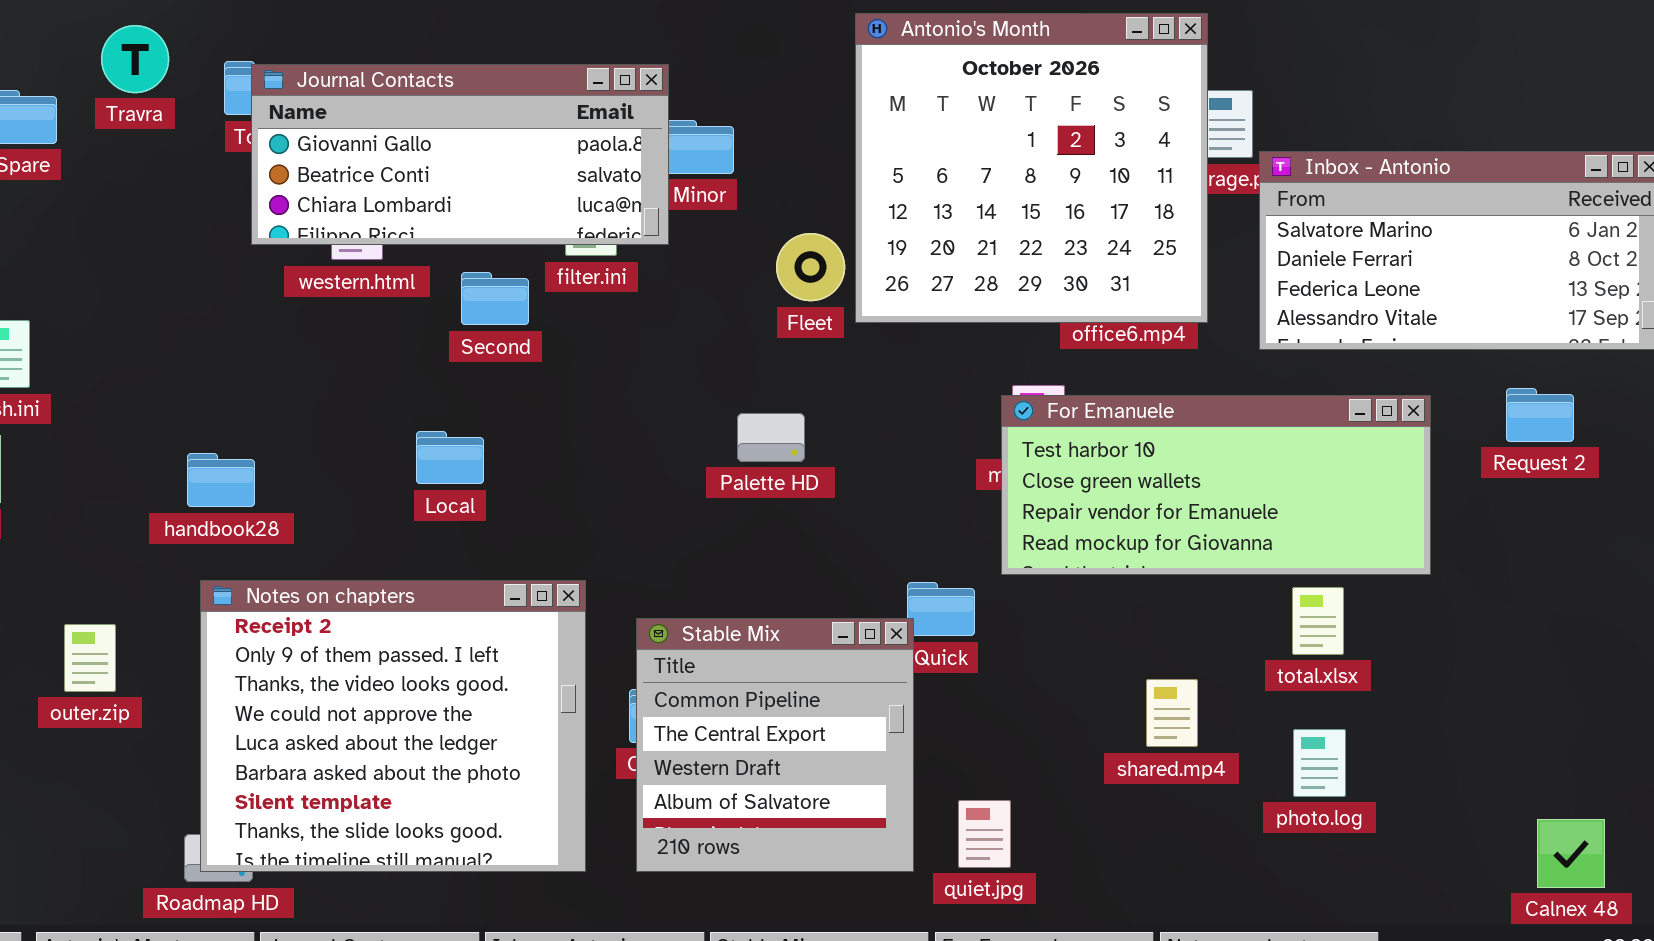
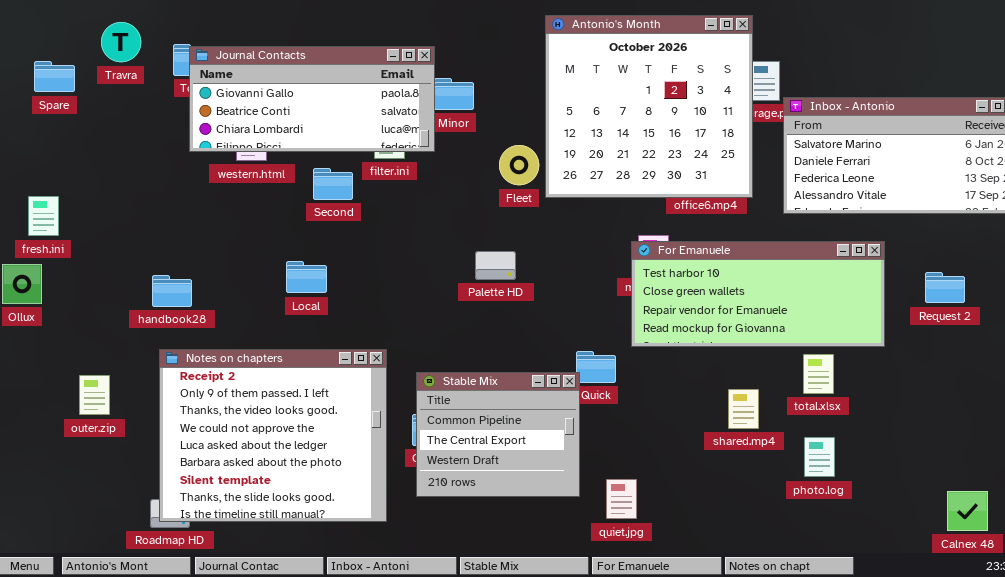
Request 2: [1506,388,1574,442] -> [925,272,965,303], moved
Stable Mix: [636,618,914,872] -> [416,372,580,497], resized
shared.mp4: [1146,679,1198,747] -> [728,389,759,429], moved

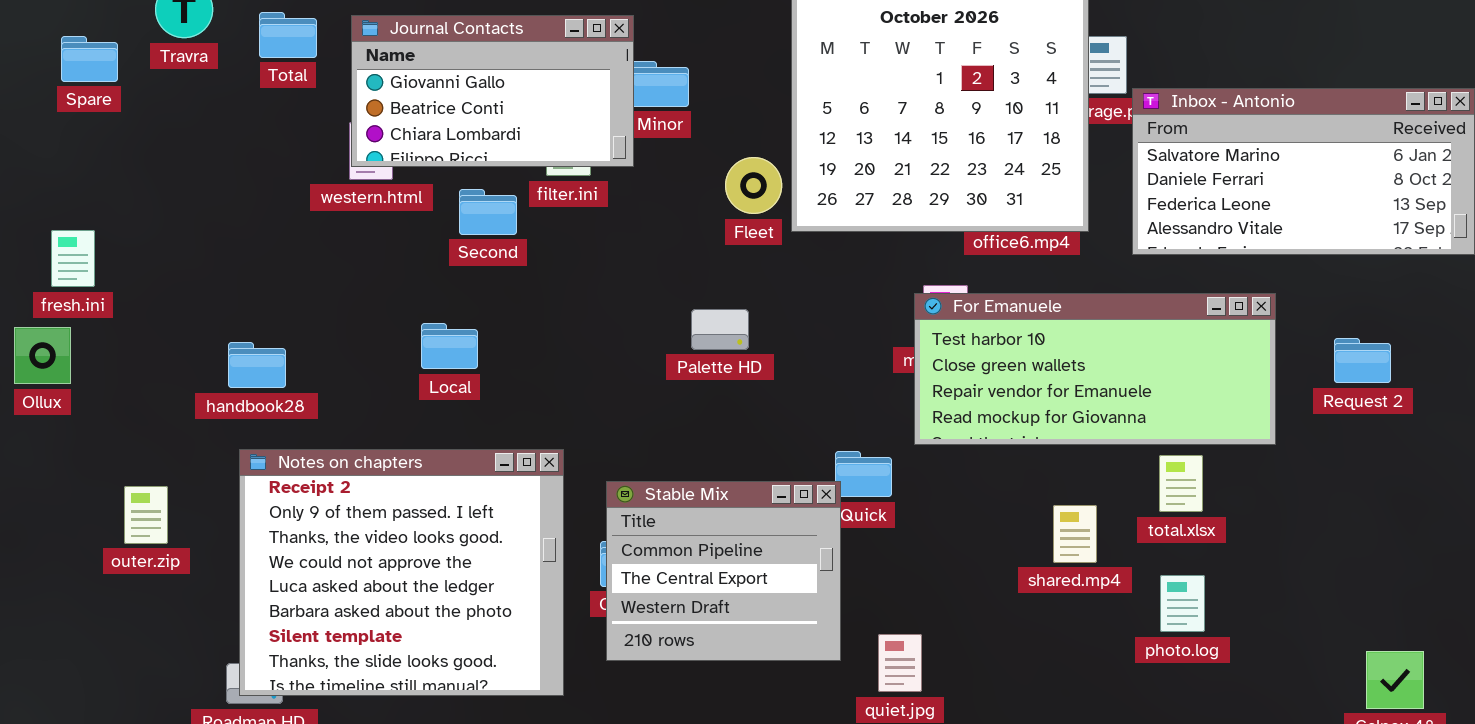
Journal Contacts: [189,46,435,152] -> [351,15,634,167], resized

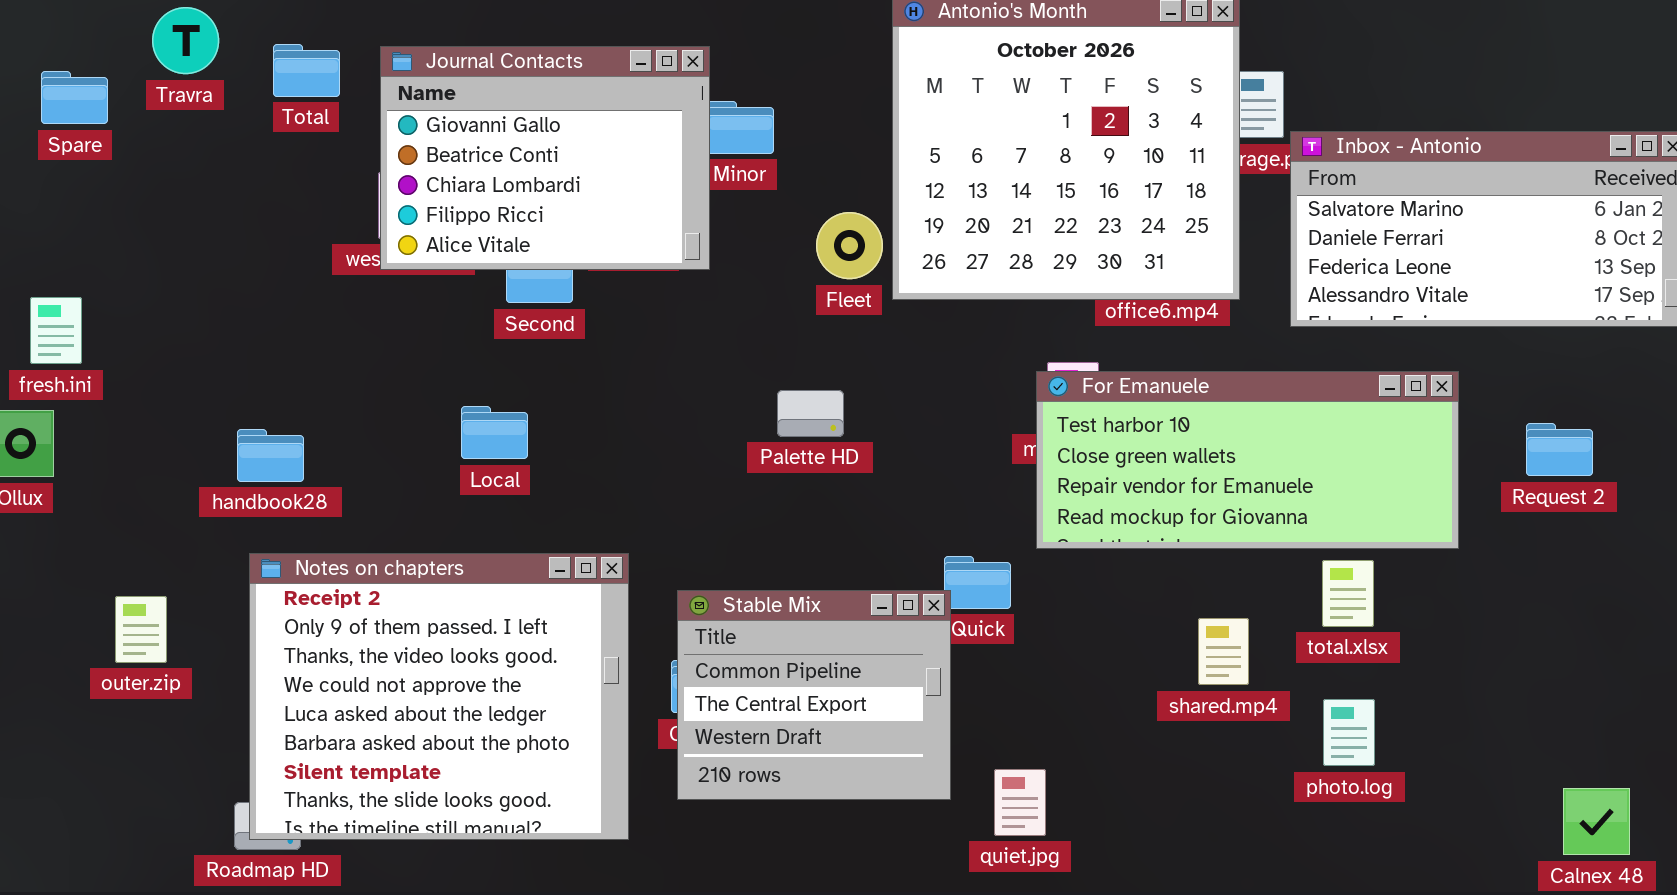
Journal Contacts: [351,15,634,167] -> [380,46,710,270], resized

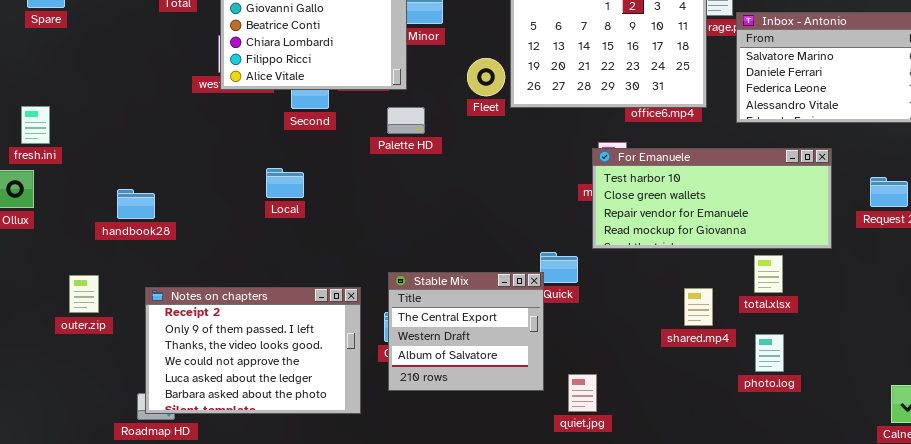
Palette HD: [777,390,844,437] -> [387,107,425,134], moved
handbook28: [237,429,304,482] -> [117,189,155,219], moved
Notes on chapters: [249,553,629,840] -> [145,287,361,414], resized
Stable Mix: [677,590,951,800] -> [388,272,544,391], scrolled down 1 row

